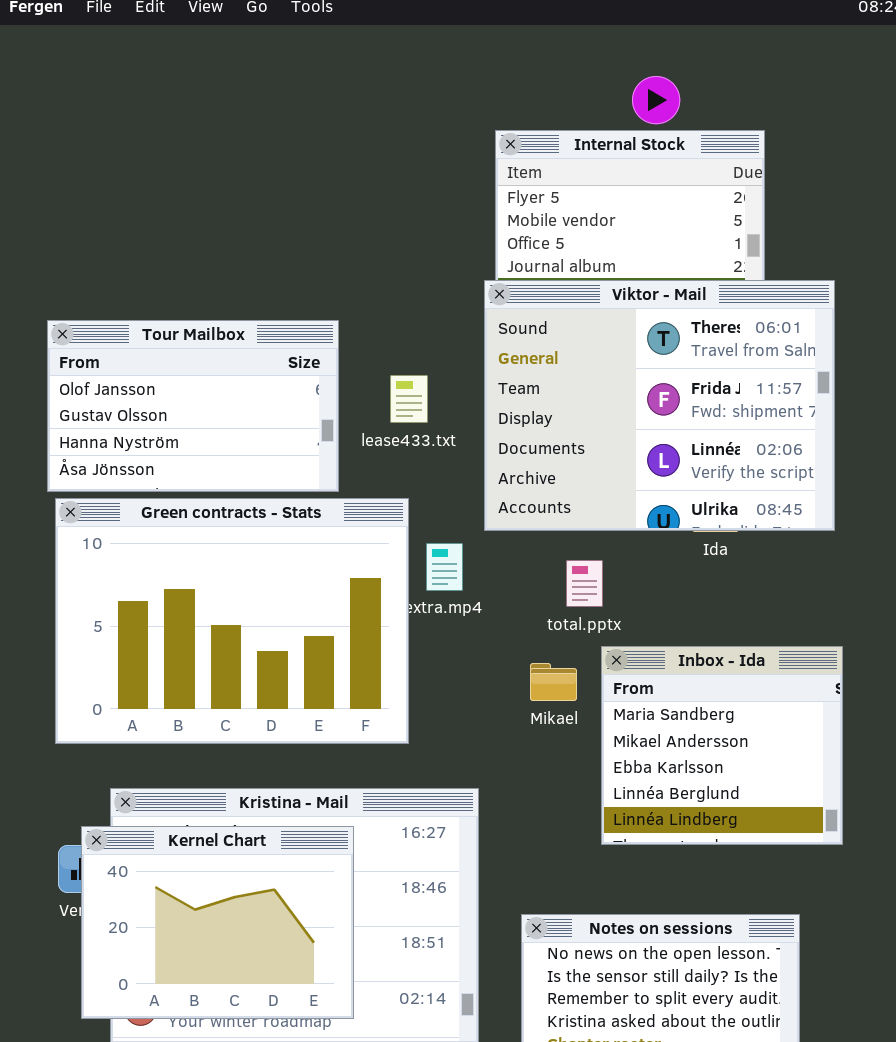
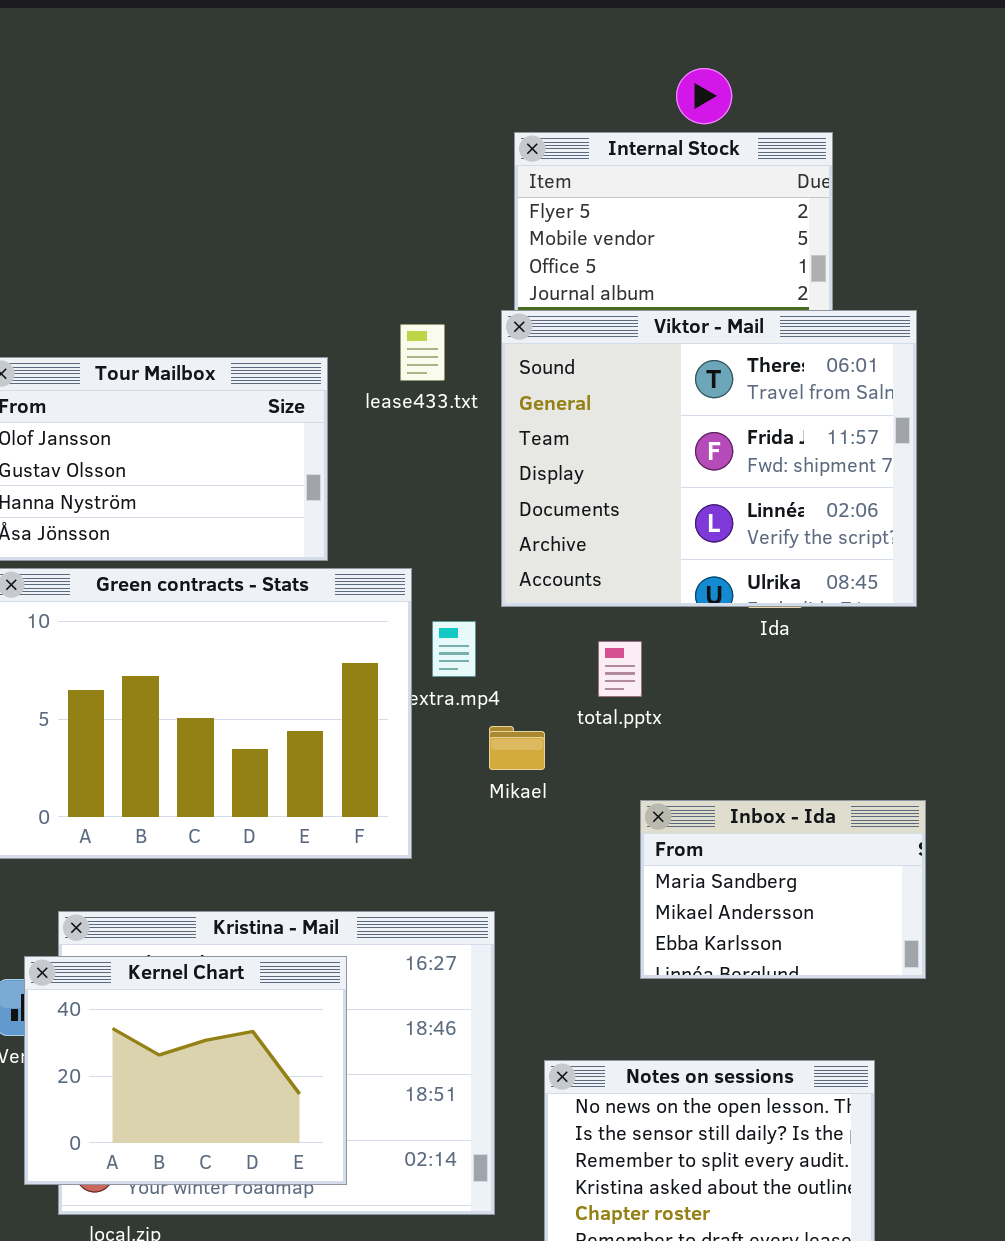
lease433.txt: [390,375,428,423] -> [400,324,445,381], moved
Inbox - Ida: [601,646,843,845] -> [640,800,926,979], resized
Mikael: [530,663,577,701] -> [489,726,545,770], moved

